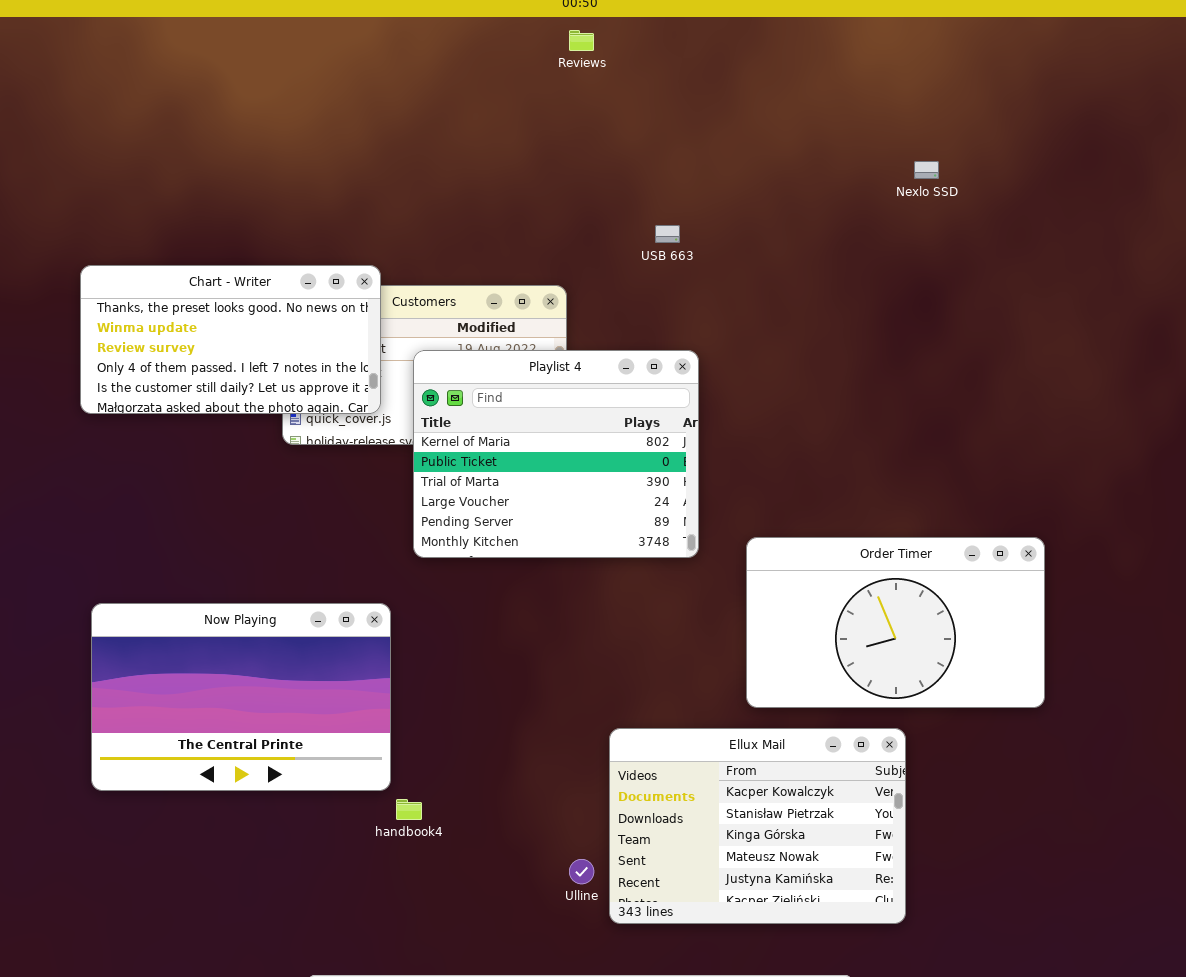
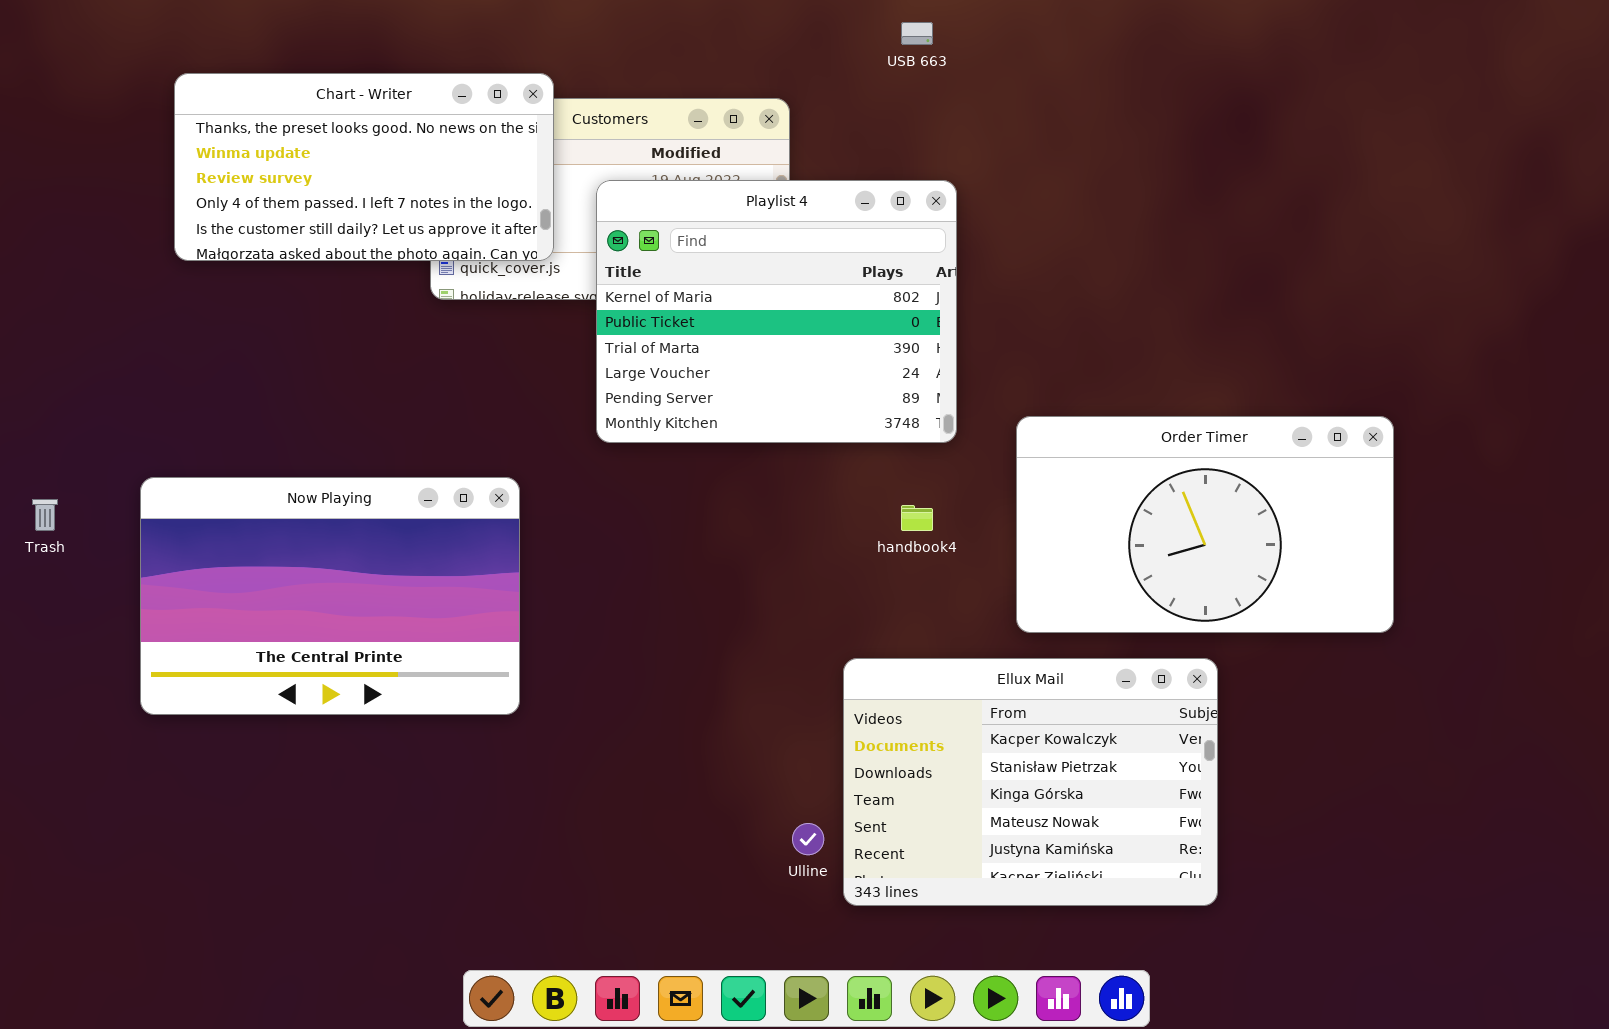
Now Playing: [91,603,391,791] -> [140,477,520,715], moved
handbook4: [396,799,422,820] -> [901,505,933,531], moved

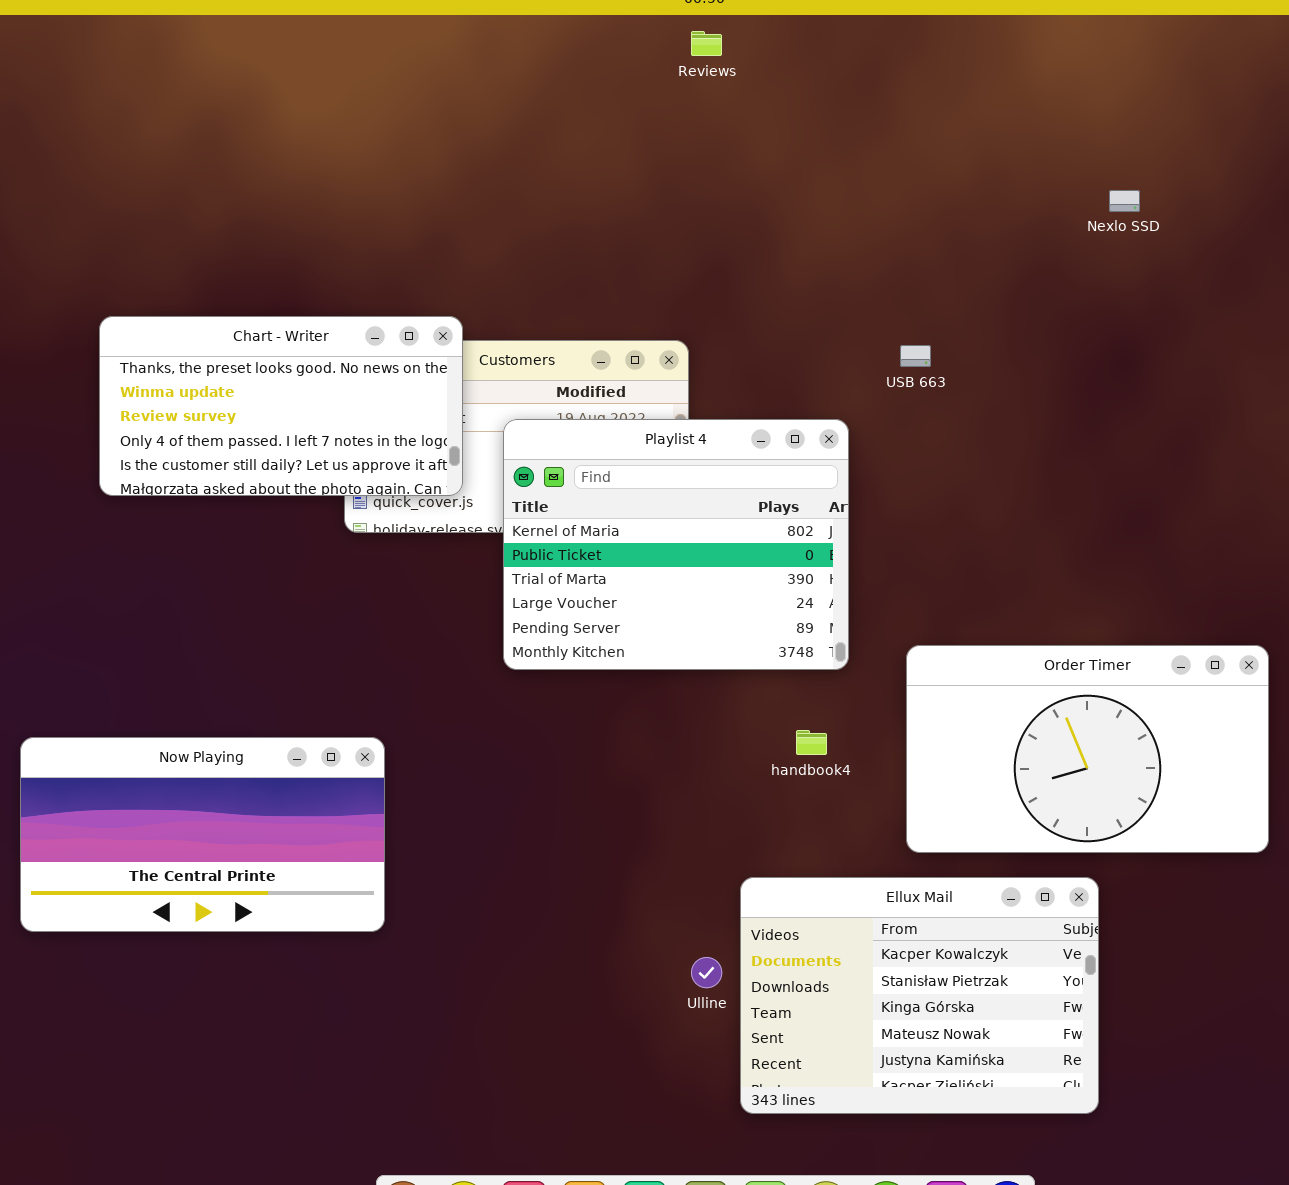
USB 663: [901,22,933,45] -> [900,345,931,367], moved
Now Playing: [140,477,520,715] -> [20,737,385,932], moved, resized
Ulline: [792,823,824,855] -> [691,957,722,988], moved

